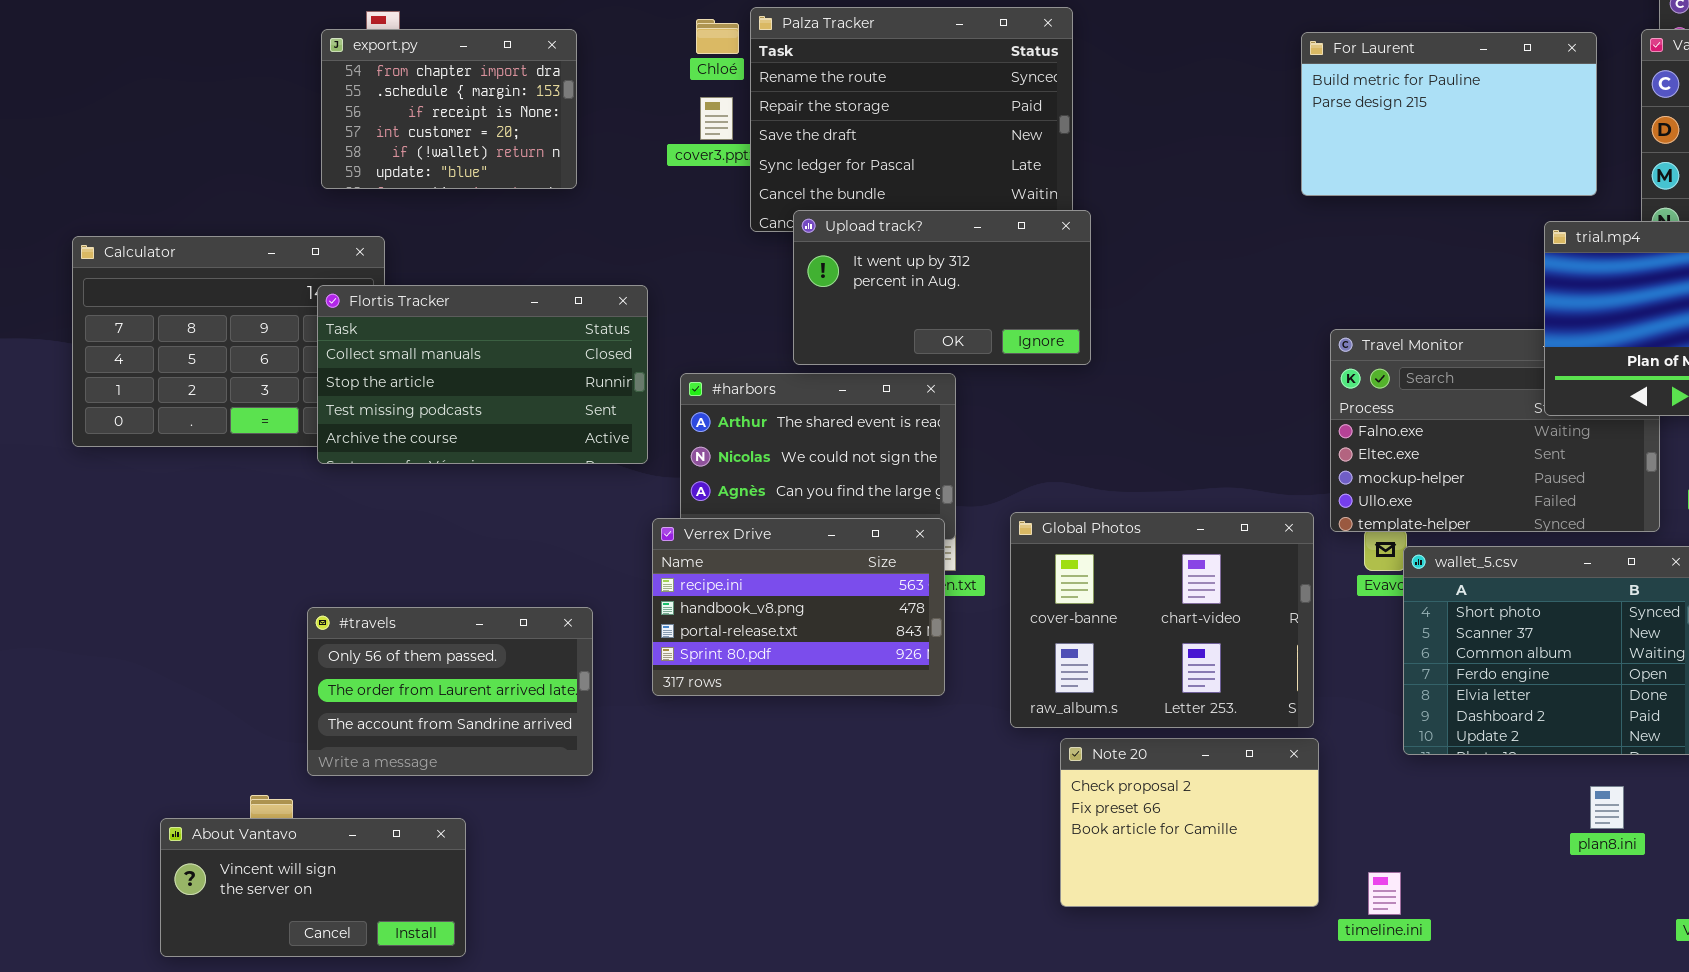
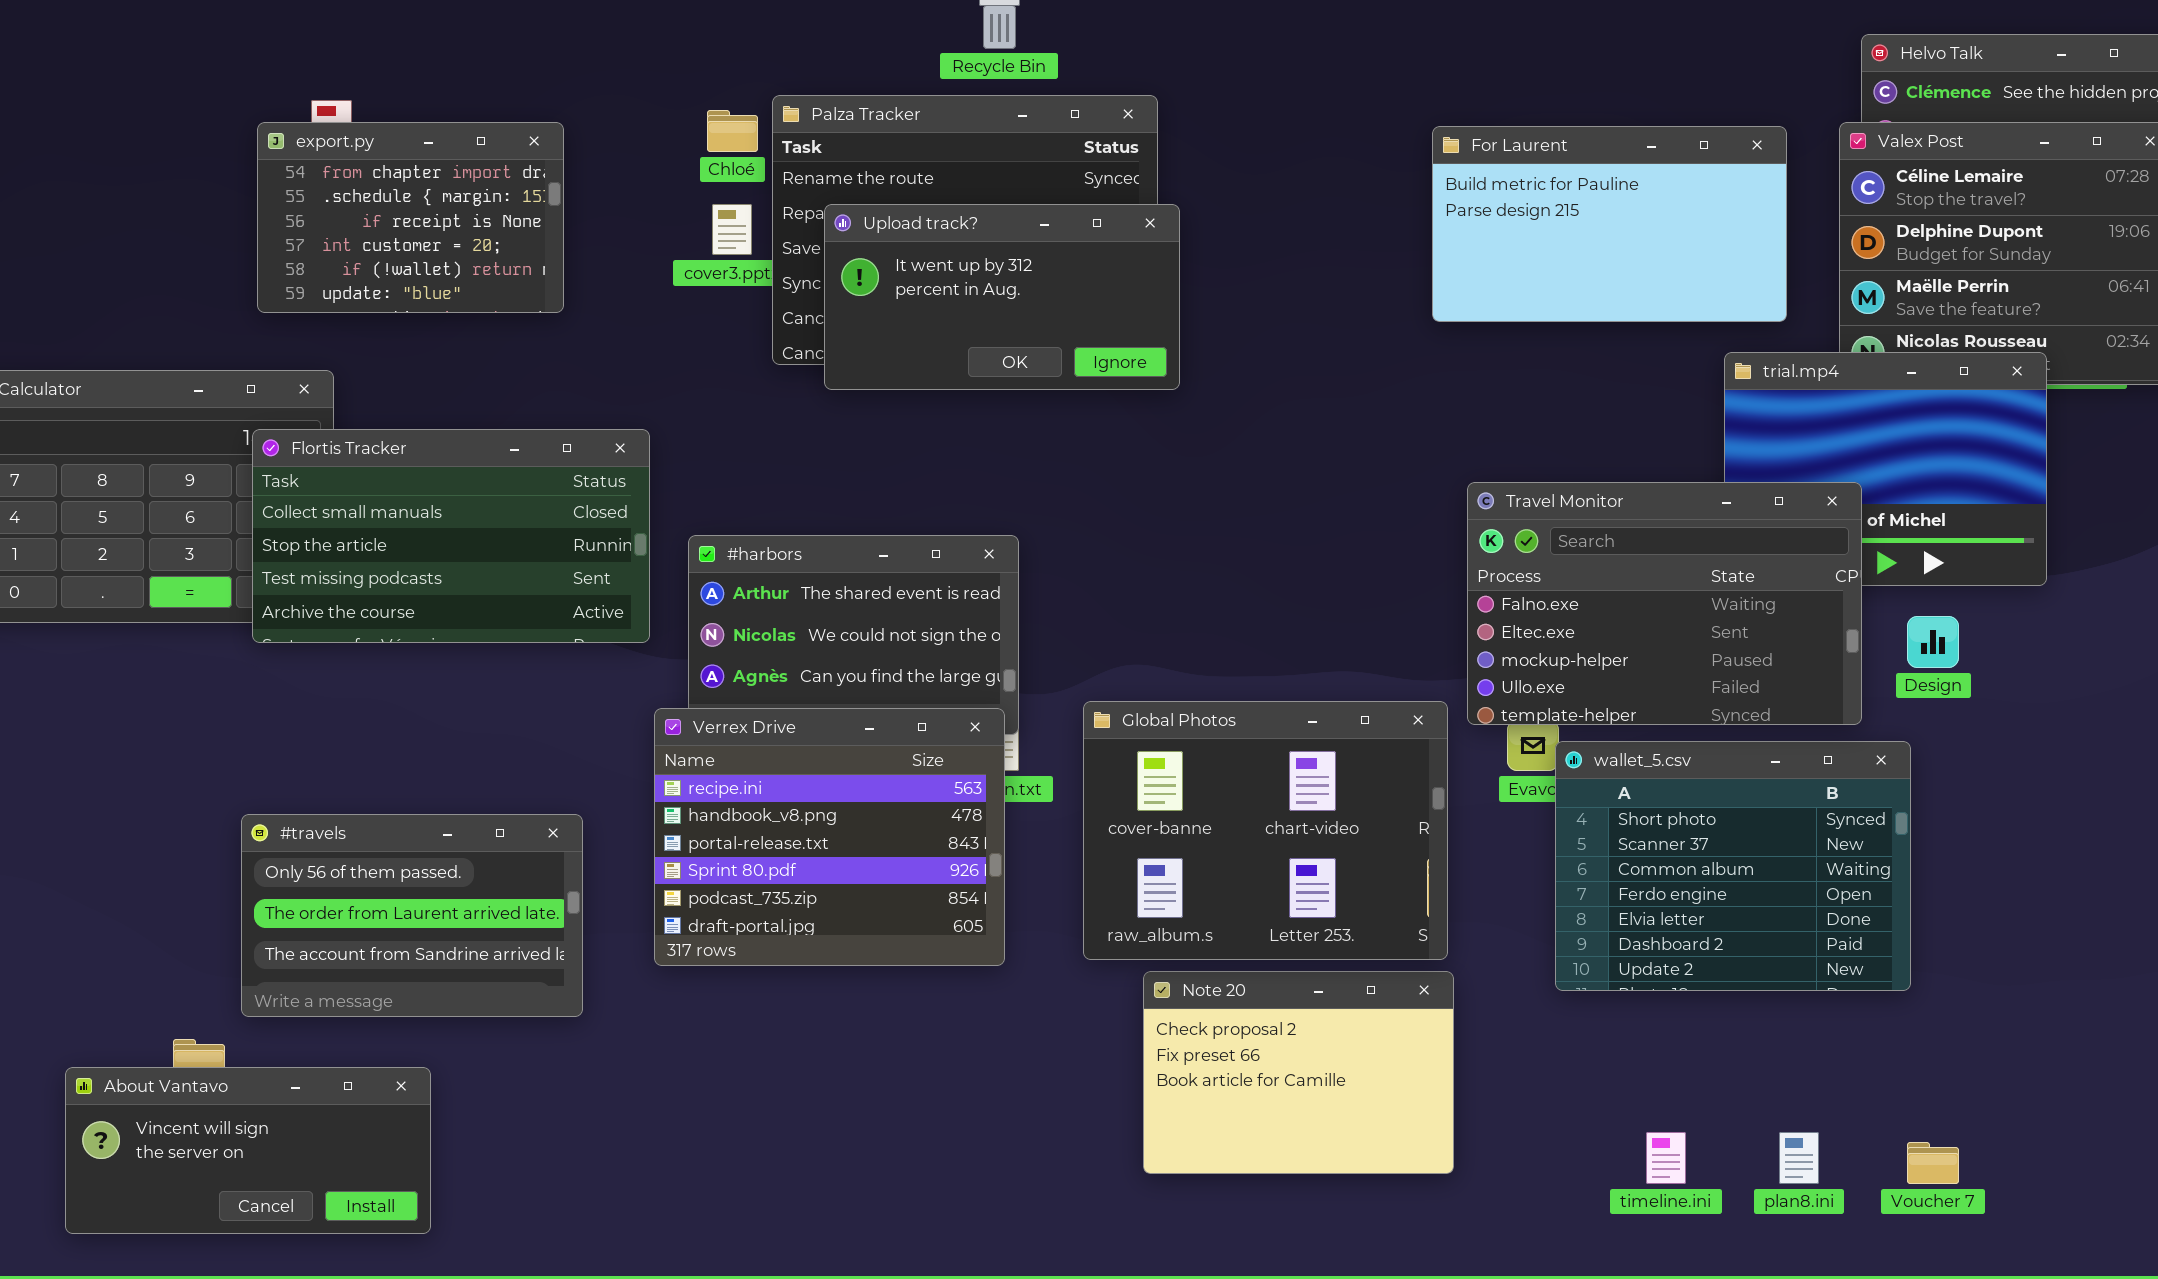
Upload track?: [793,210,1091,365] -> [824,204,1180,390], moved
Travel Monitor: [1330,329,1660,532] -> [1467,482,1862,725], raised
Verrex Drive: [652,518,945,696] -> [654,708,1005,966], resized
plan8.ini: [1590,786,1624,829] -> [1779,1132,1819,1184], moved
timeline.ini: [1368,872,1401,915] -> [1646,1132,1686,1184], moved

